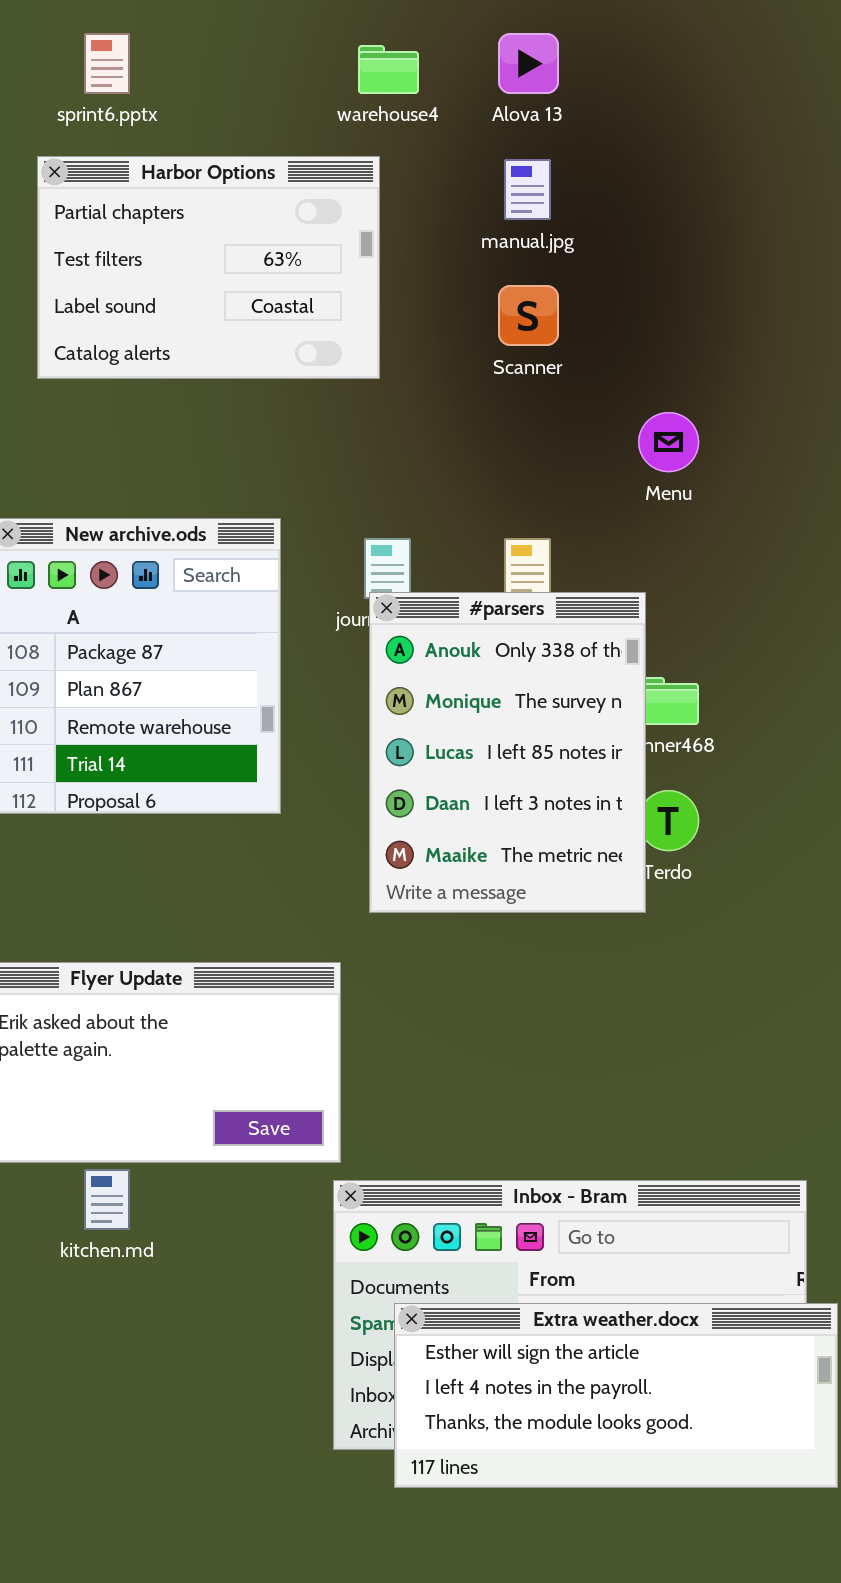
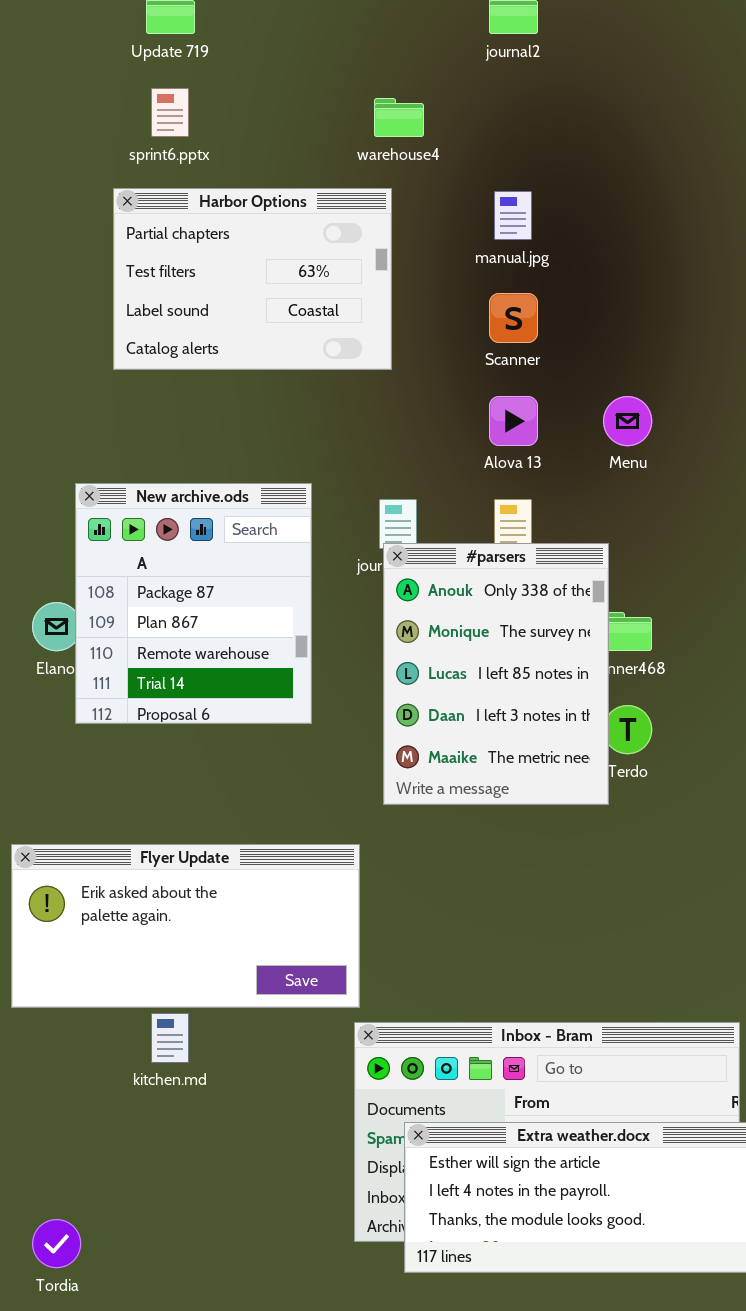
Alova 13: [498,33,559,94] -> [489,396,538,446], moved

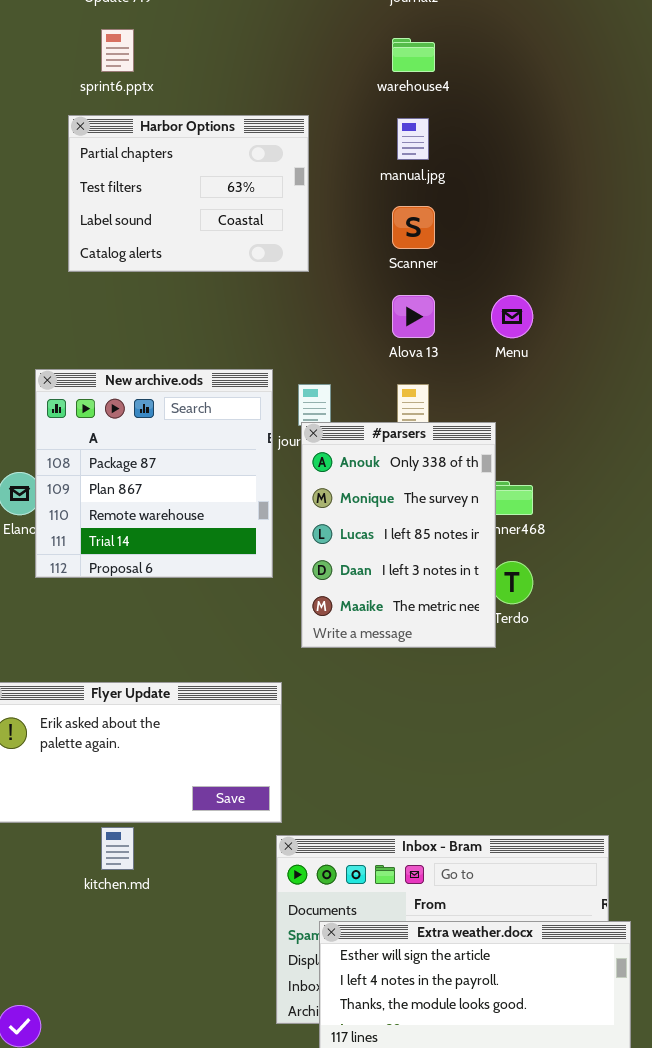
warehouse4: [374,98,424,137] -> [392,38,435,72], moved
New archive.ods: [75,483,312,724] -> [35,369,273,578], resized

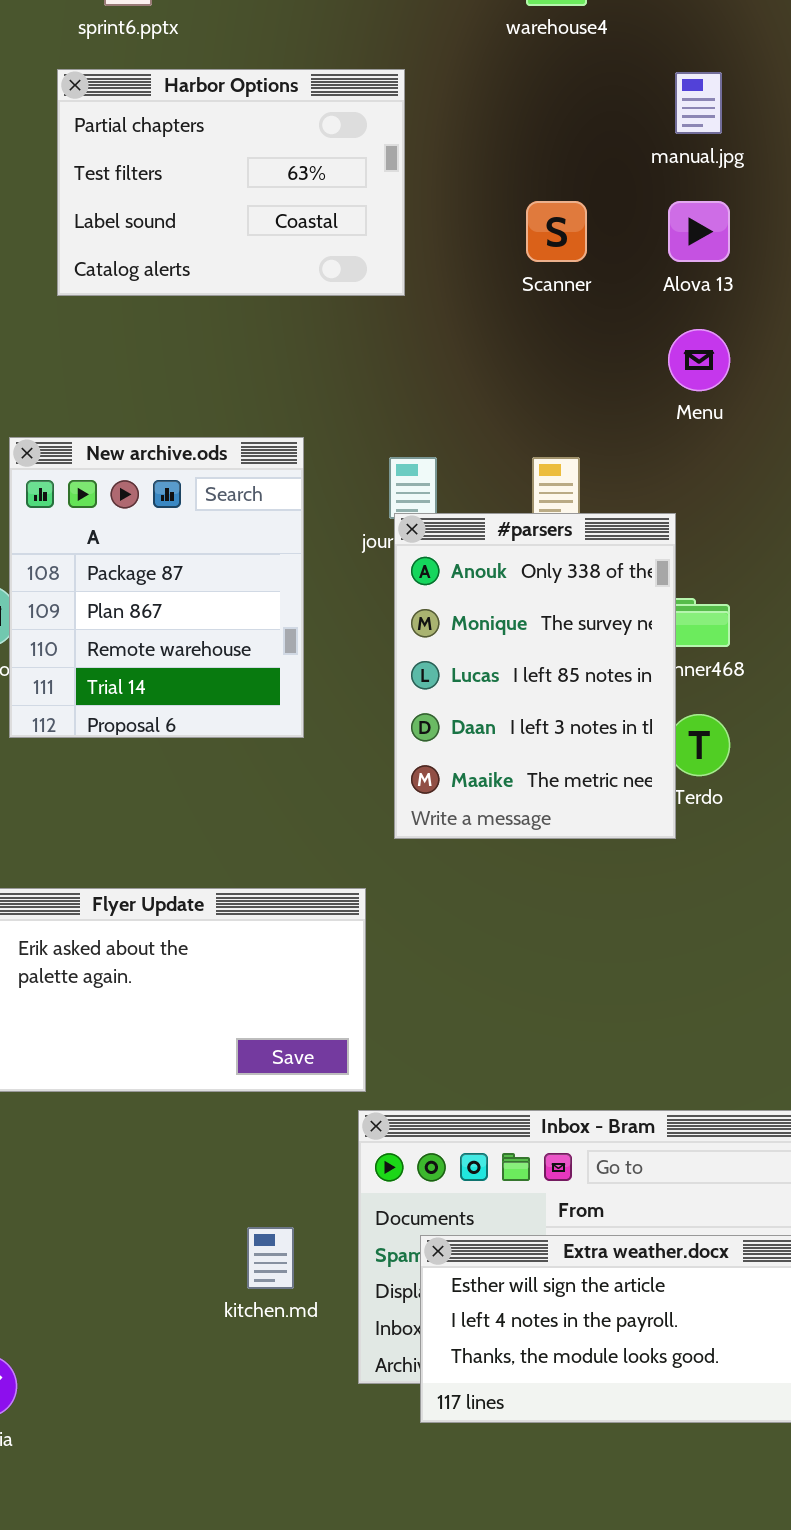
manual.jpg: [397,118,429,160] -> [675,72,722,134], moved
Alova 13: [392,295,435,338] -> [668,201,730,262], moved
New archive.ods: [35,369,273,578] -> [9,437,304,738], resized
kitchen.md: [101,827,134,870] -> [247,1227,294,1289], moved

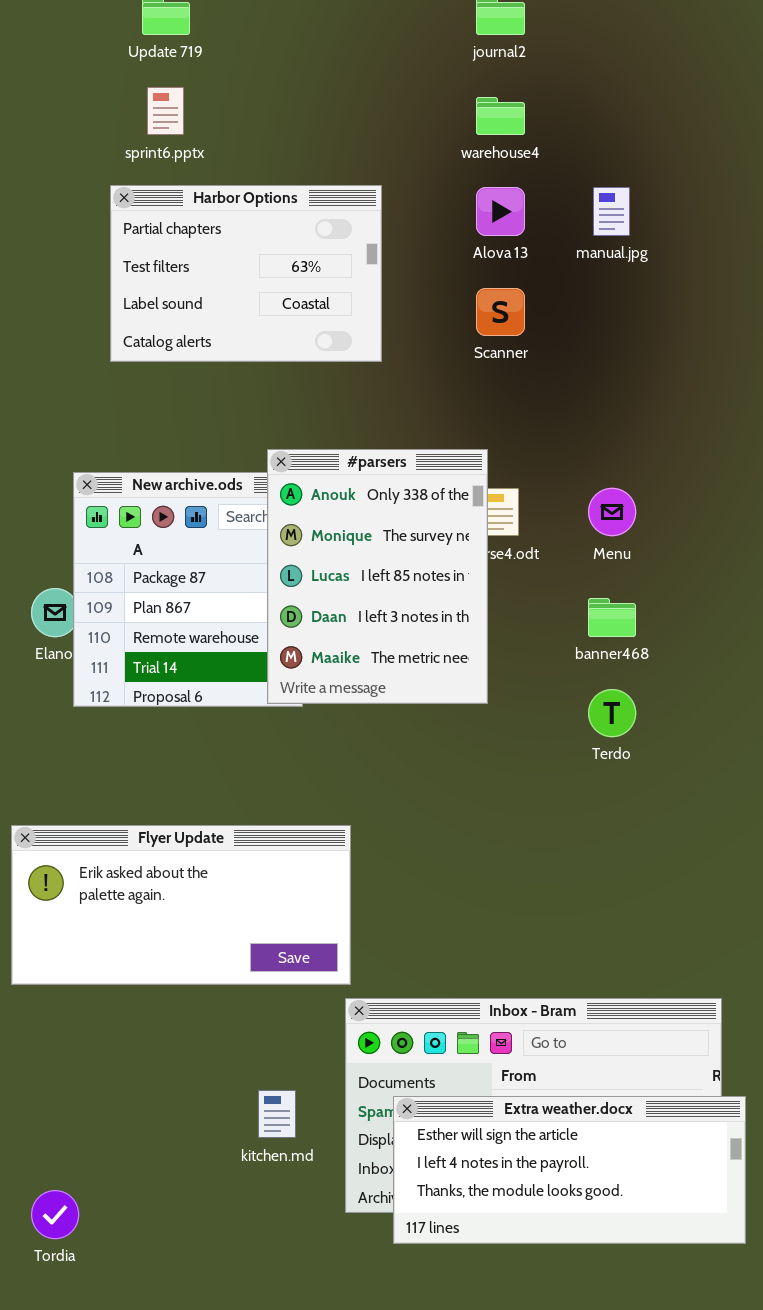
Alova 13: [668,201,730,262] -> [476,187,525,236], moved
Menu: [668,329,730,391] -> [588,488,636,536], moved
#parsers: [394,513,676,839] -> [267,449,488,704], moved

